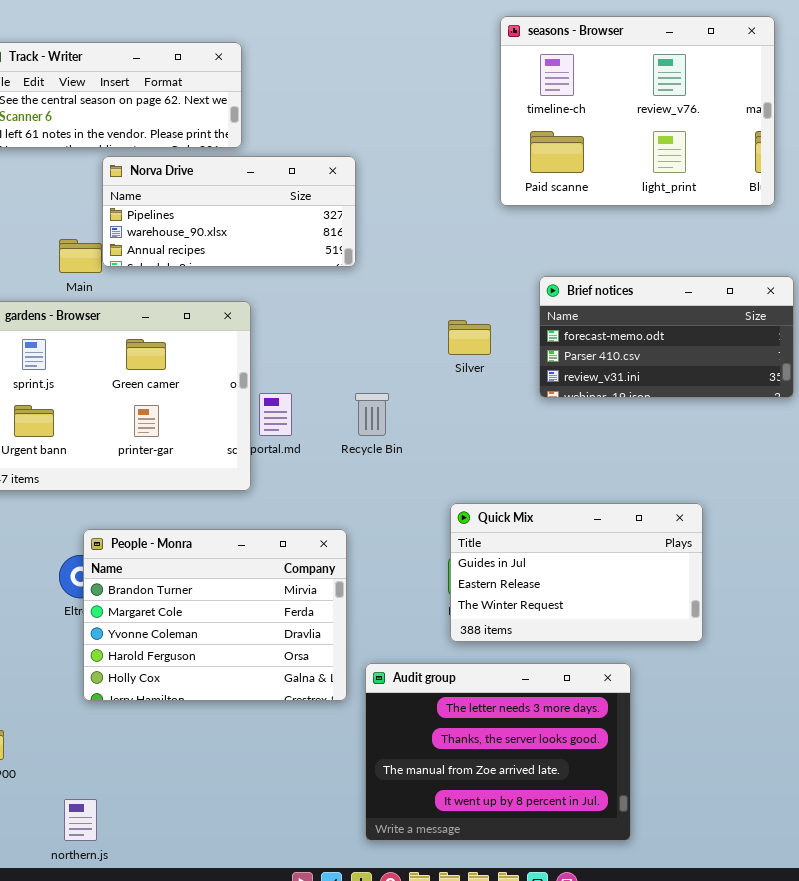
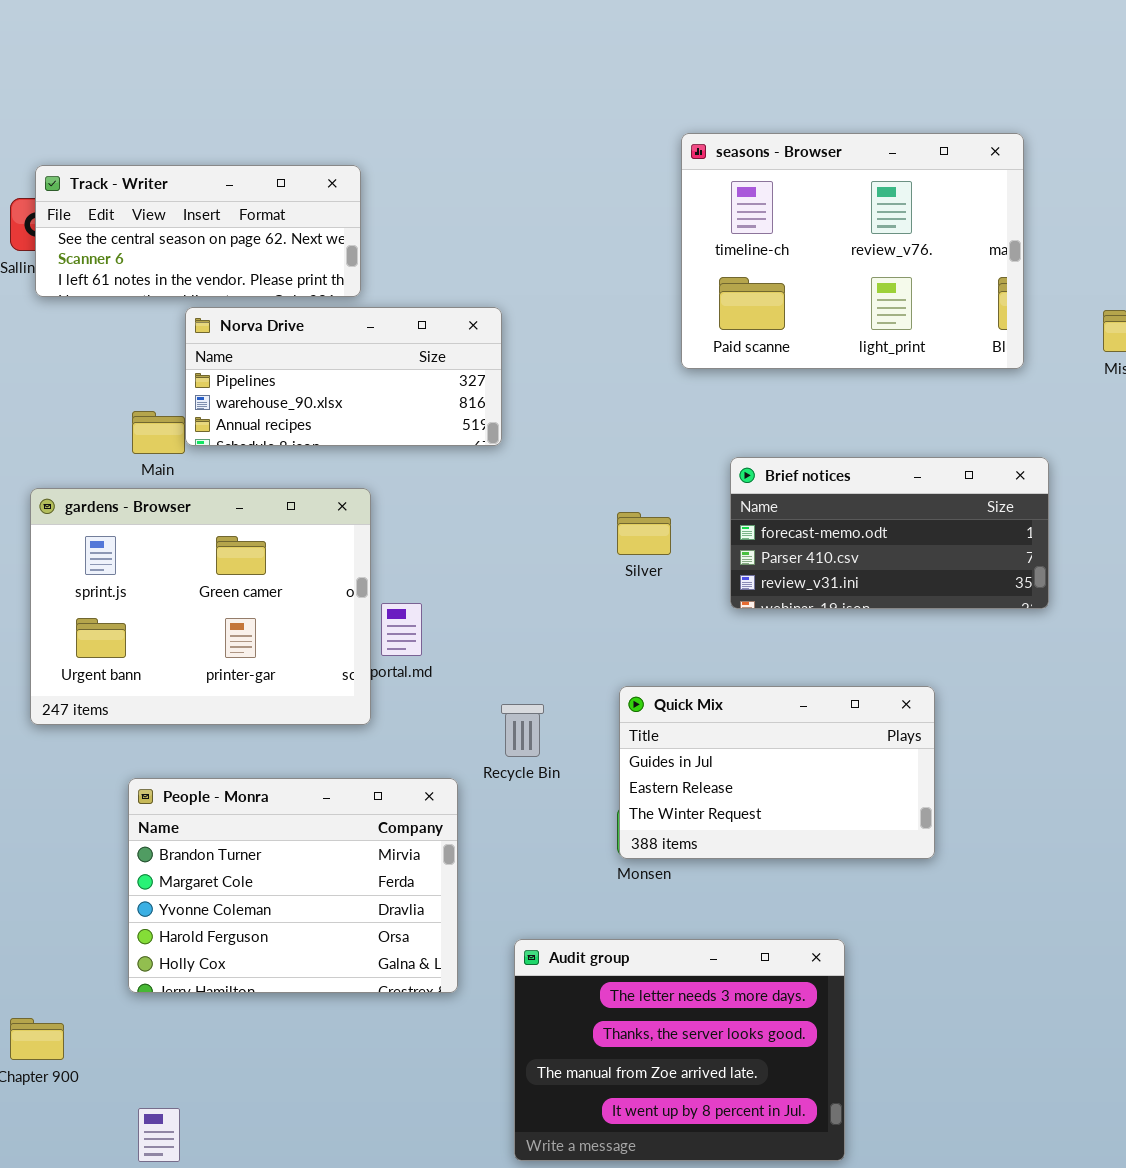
Recycle Bin: [355,393,389,436] -> [501,704,544,757], moved
Quick Mix: [450,503,703,642] -> [619,686,935,859], moved
People - Monra: [83,529,347,701] -> [128,778,458,993], moved

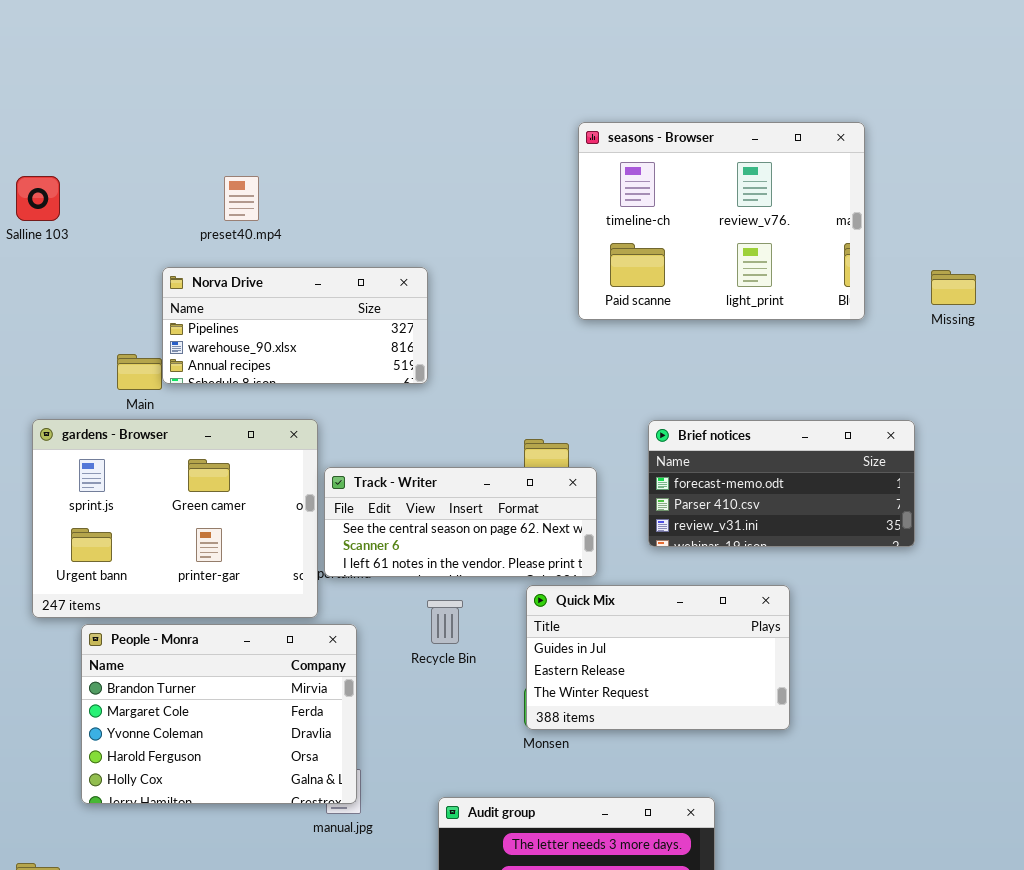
Track - Writer: [35,165,361,297] -> [324,467,597,577], moved
Brief notices: [730,457,1049,609] -> [648,420,915,547], moved
People - Monra: [128,778,458,993] -> [81,624,357,804], moved

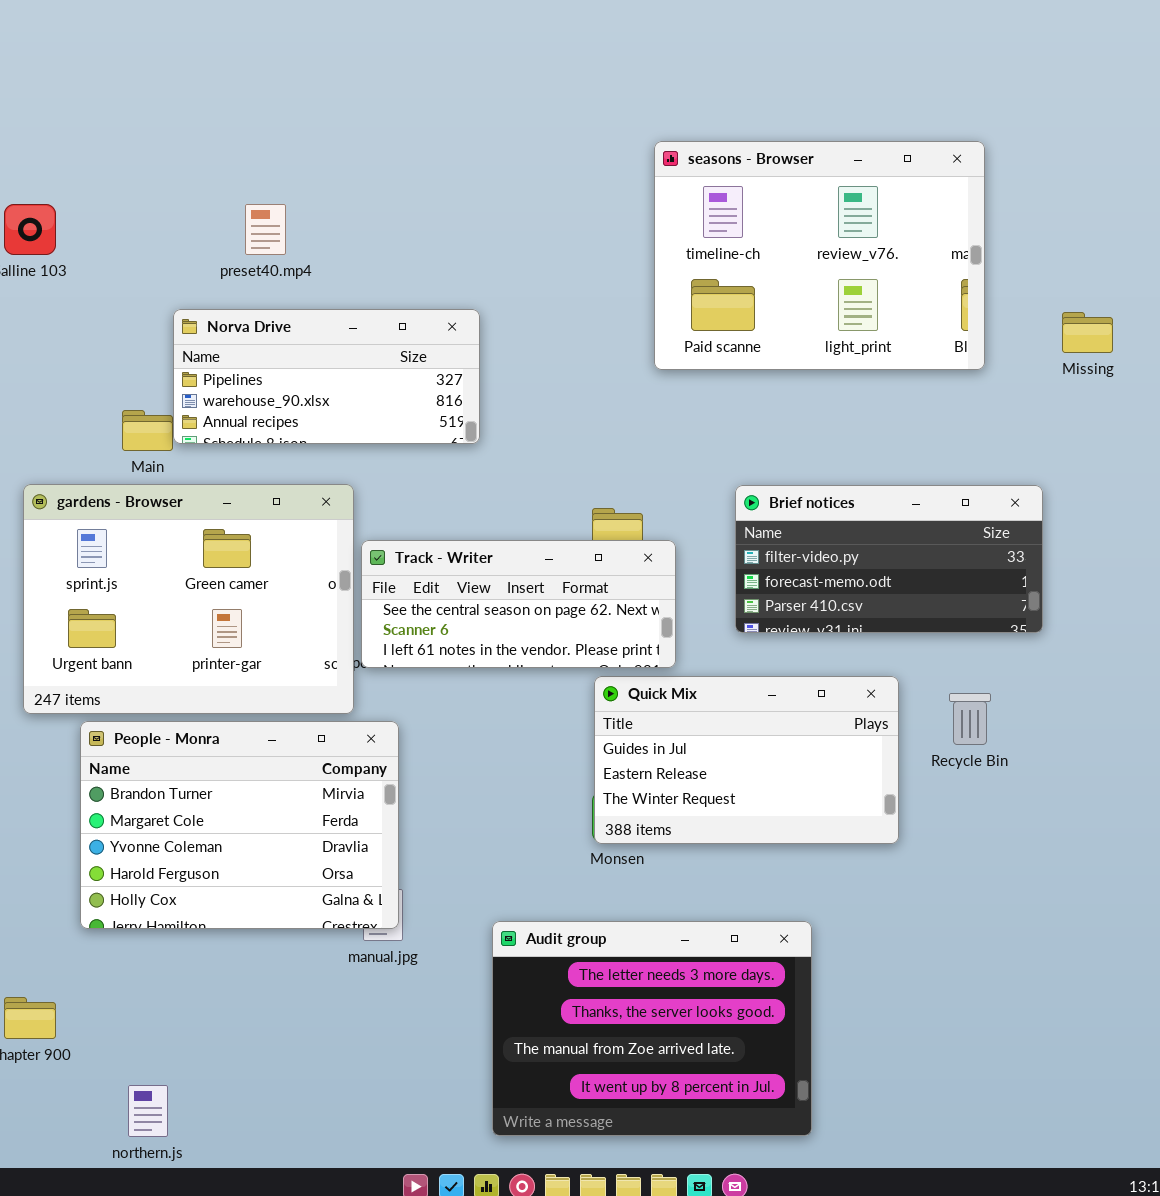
Brief notices: [648,420,915,547] -> [735,485,1043,633], scrolled up 1 row
Recycle Bin: [427,600,463,644] -> [949,693,991,745], moved

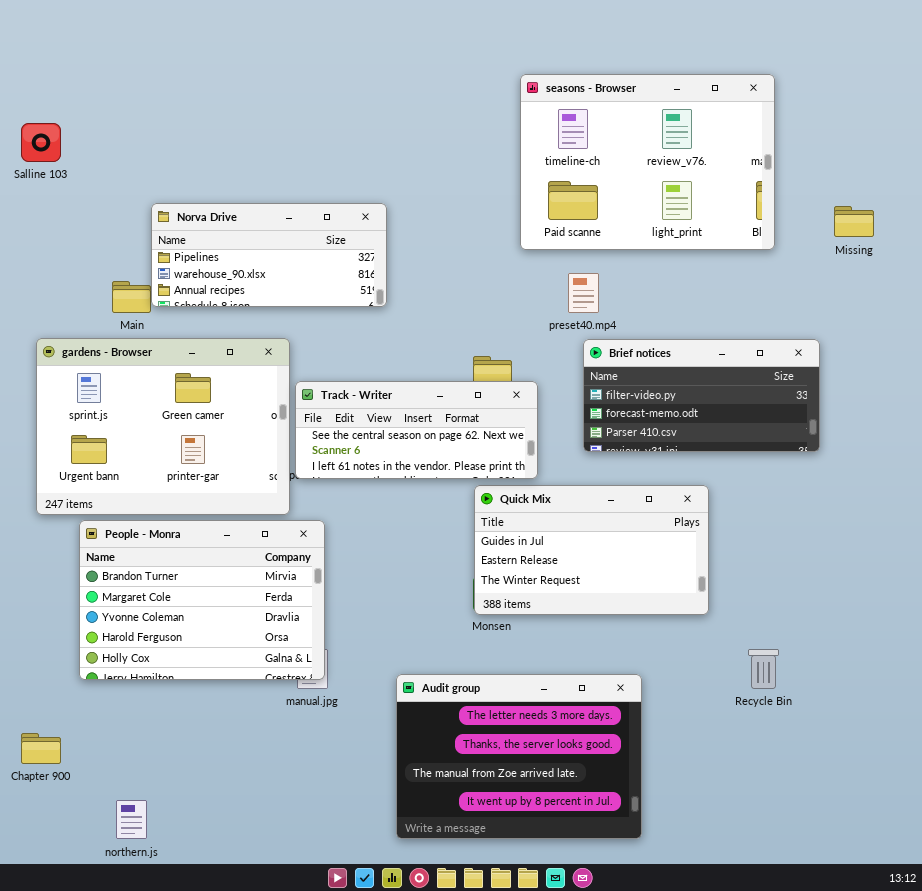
preset40.mp4: [245,204,286,255] -> [568,273,599,313], moved
Recycle Bin: [949,693,991,745] -> [748,649,779,689], moved

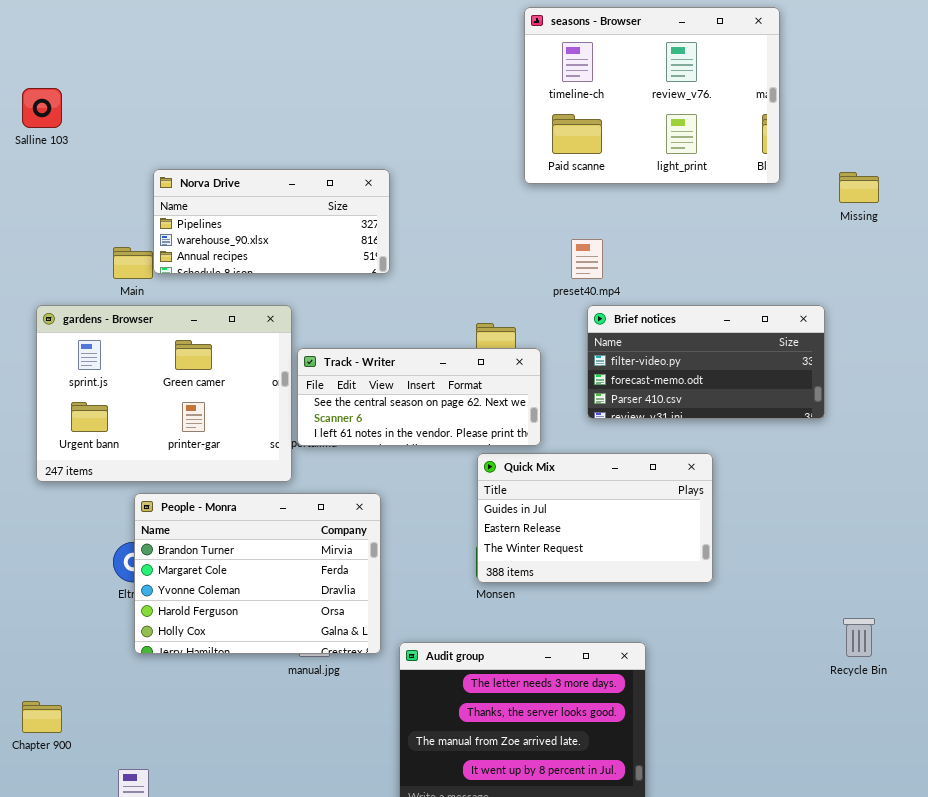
seasons - Browser: [520,74,775,250] -> [524,7,780,184], moved
People - Monra: [79,520,325,680] -> [134,493,381,654], moved
Recycle Bin: [748,649,779,689] -> [843,618,875,657], moved

